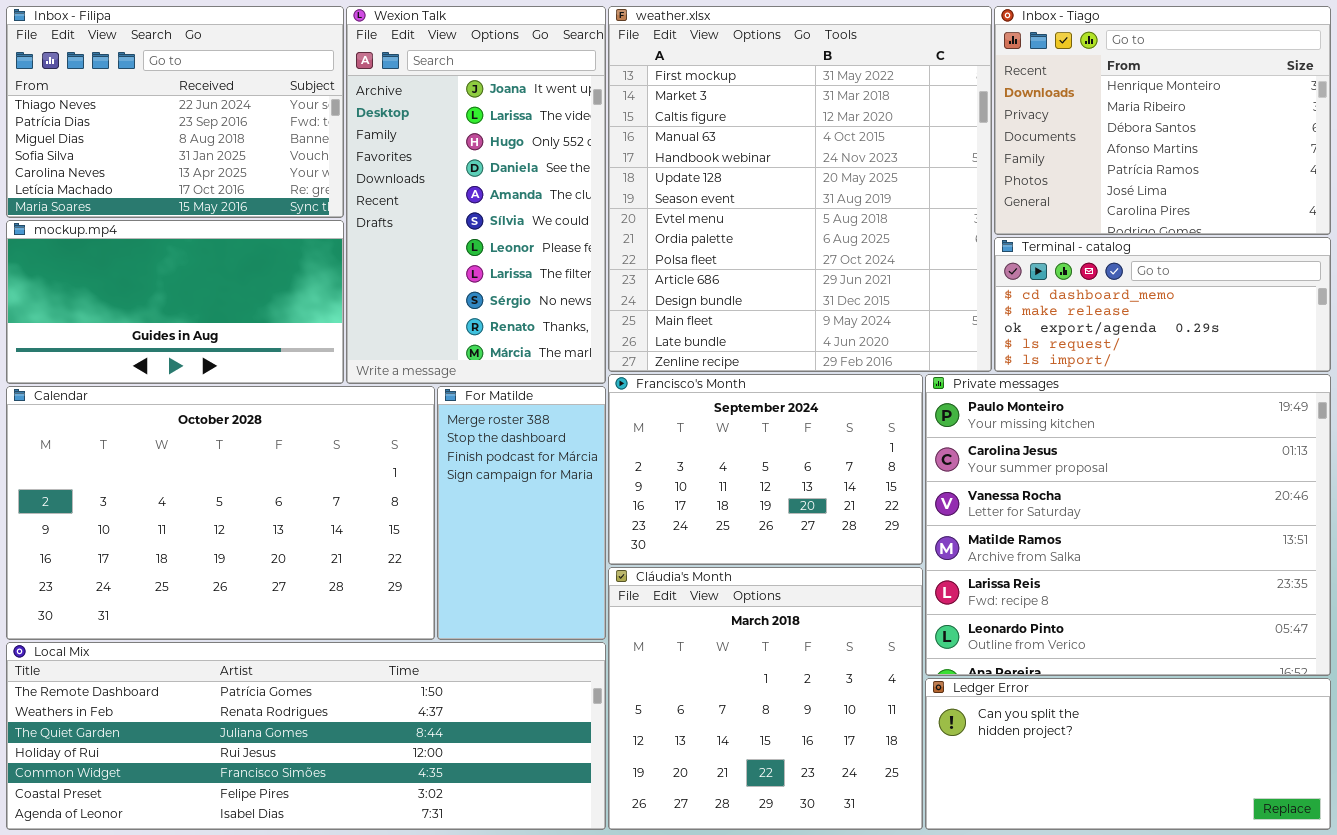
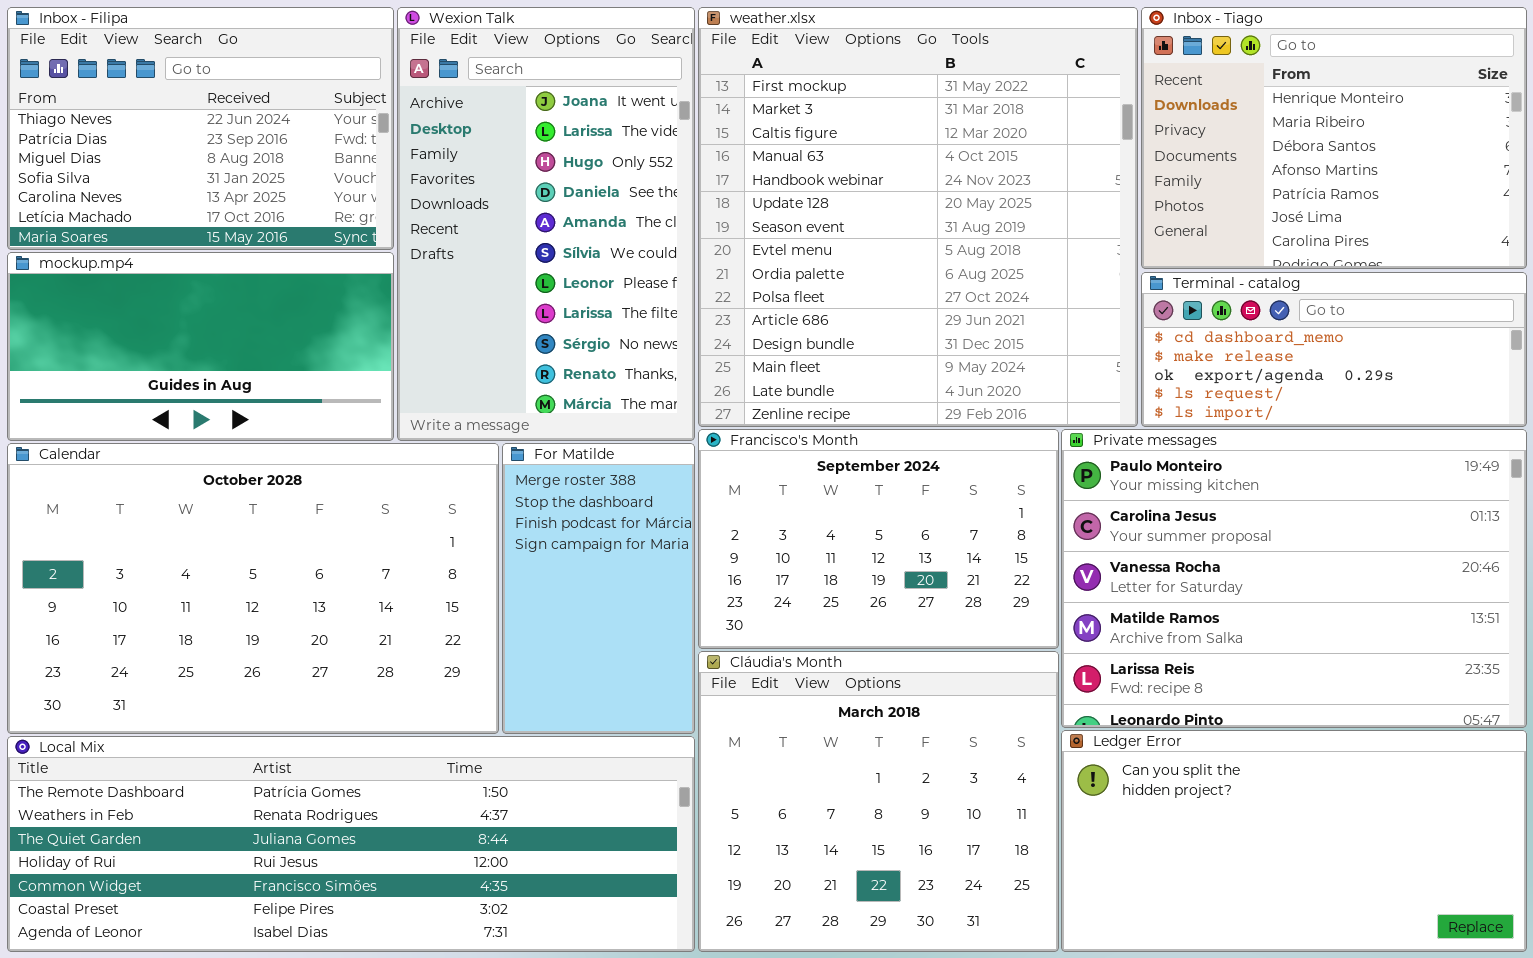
Private messages: [925,374,1331,676] -> [1061,429,1527,728], resized
Ledger Error: [925,678,1331,830] -> [1061,730,1527,952], resized

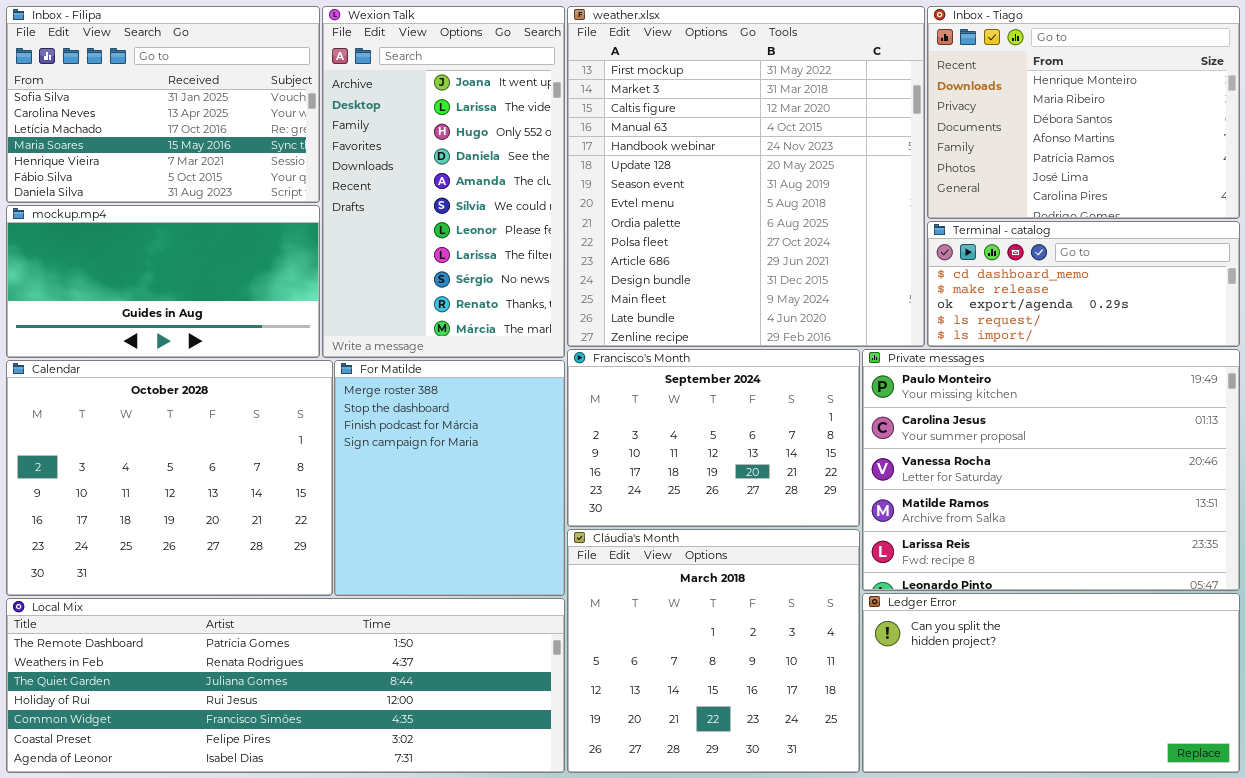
Inbox - Filipa: [7,7,394,250] -> [6,6,320,203], scrolled down 3 rows
Calendar: [7,443,499,734] -> [6,360,333,596], resized
For Matilde: [502,443,695,734] -> [334,360,565,596], resized

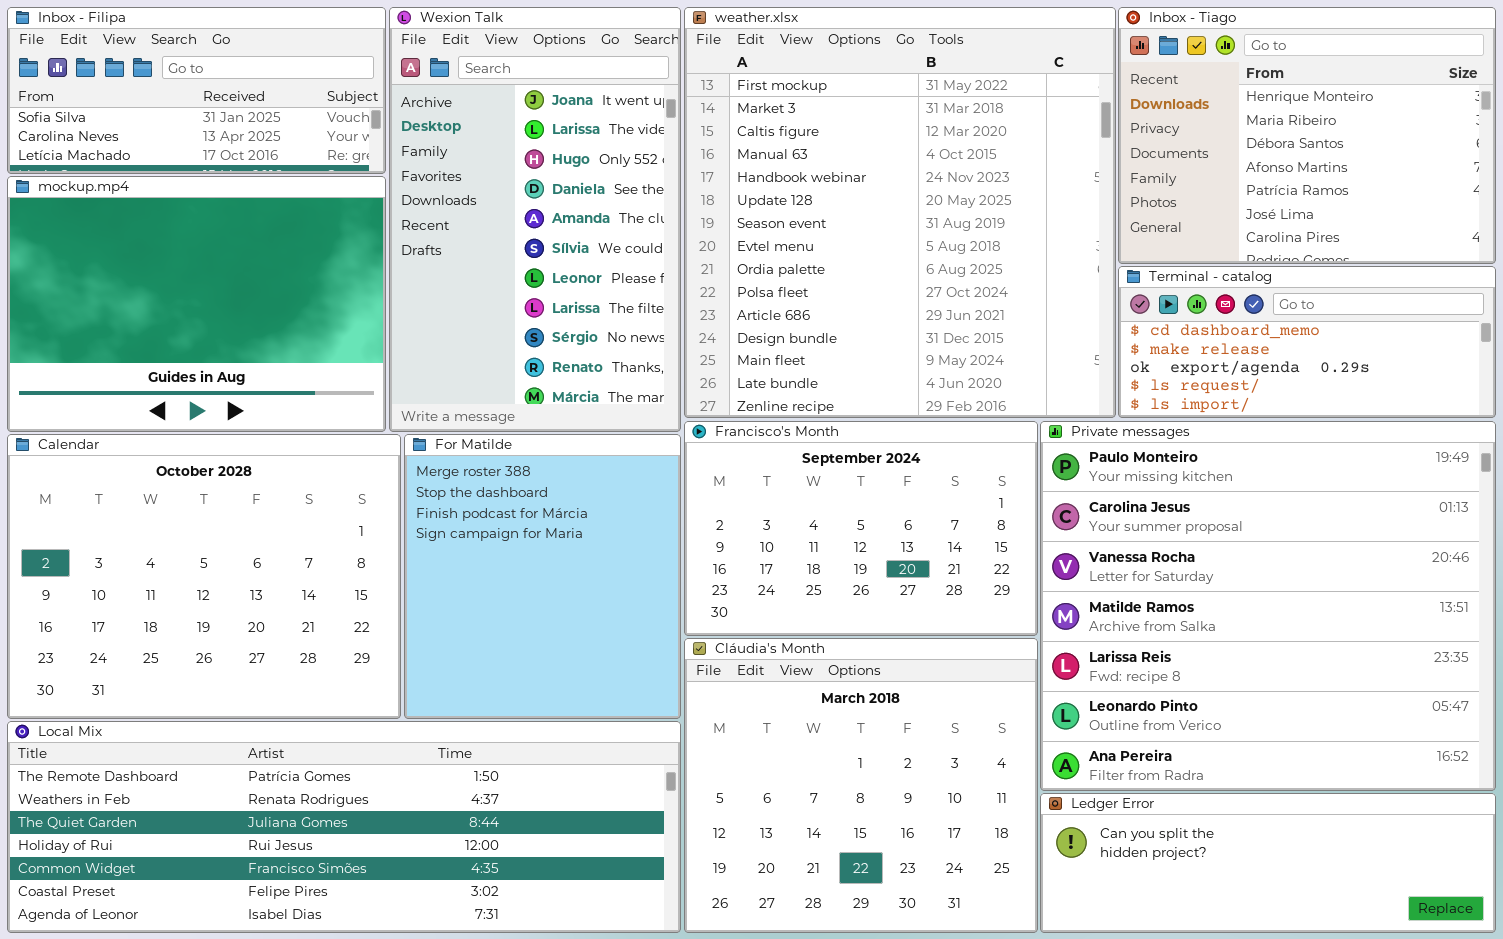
Inbox - Filipa: [6,6,320,203] -> [7,7,386,174], resized
mockup.mp4: [6,205,320,358] -> [7,176,386,432], resized
Private messages: [862,349,1240,591] -> [1040,421,1496,791], resized
Ledger Error: [862,593,1240,773] -> [1040,793,1496,933], resized

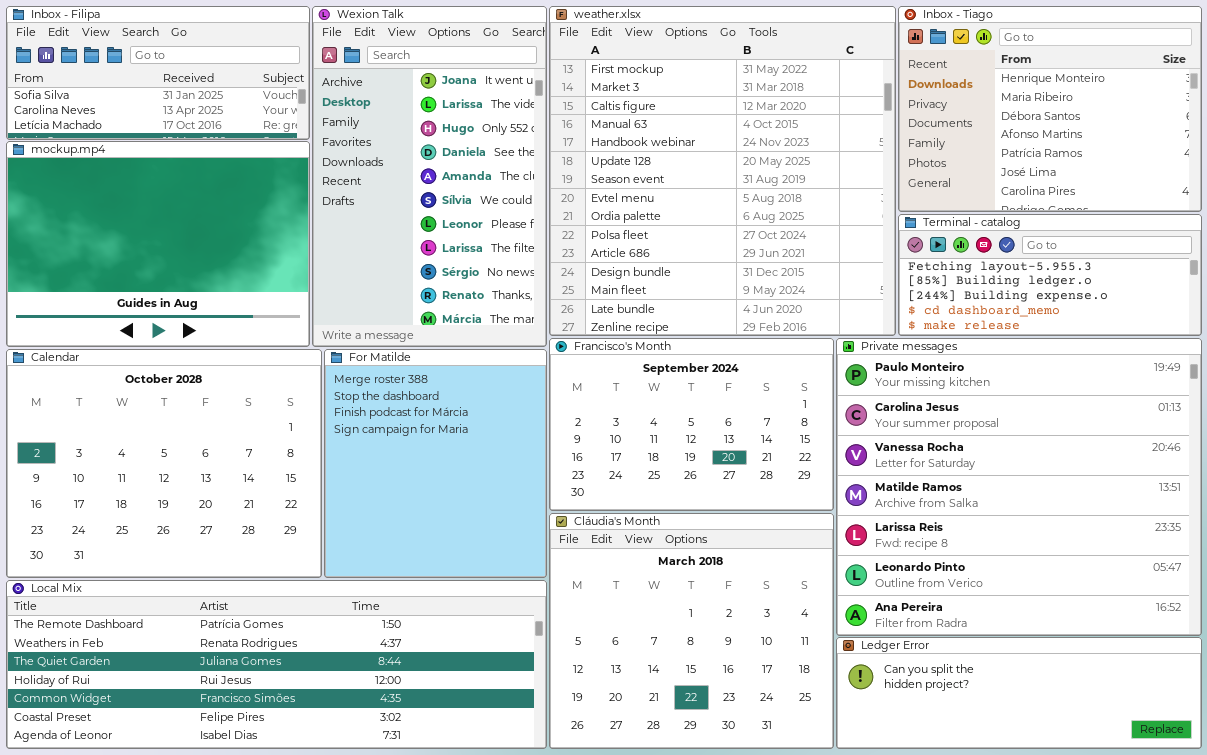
Terminal - catalog: [1118,266,1496,418] -> [898,214,1202,336], scrolled up 3 rows

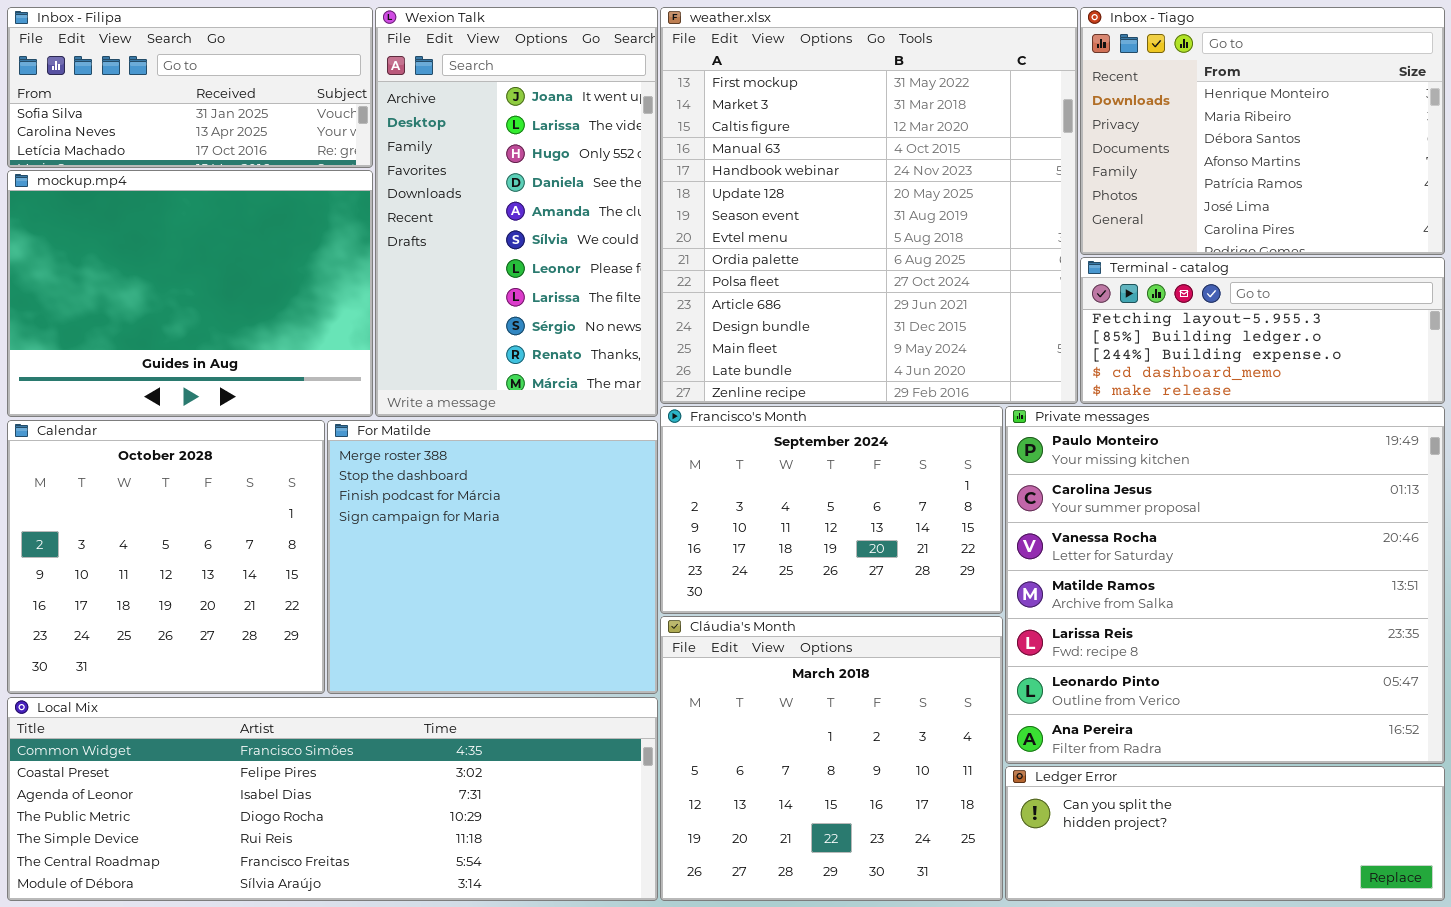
Calendar: [6,349,322,578] -> [7,420,325,694], resized
For Matilde: [324,349,547,578] -> [327,420,658,694], resized
Local Mix: [6,580,547,749] -> [7,697,658,901], scrolled down 4 rows

